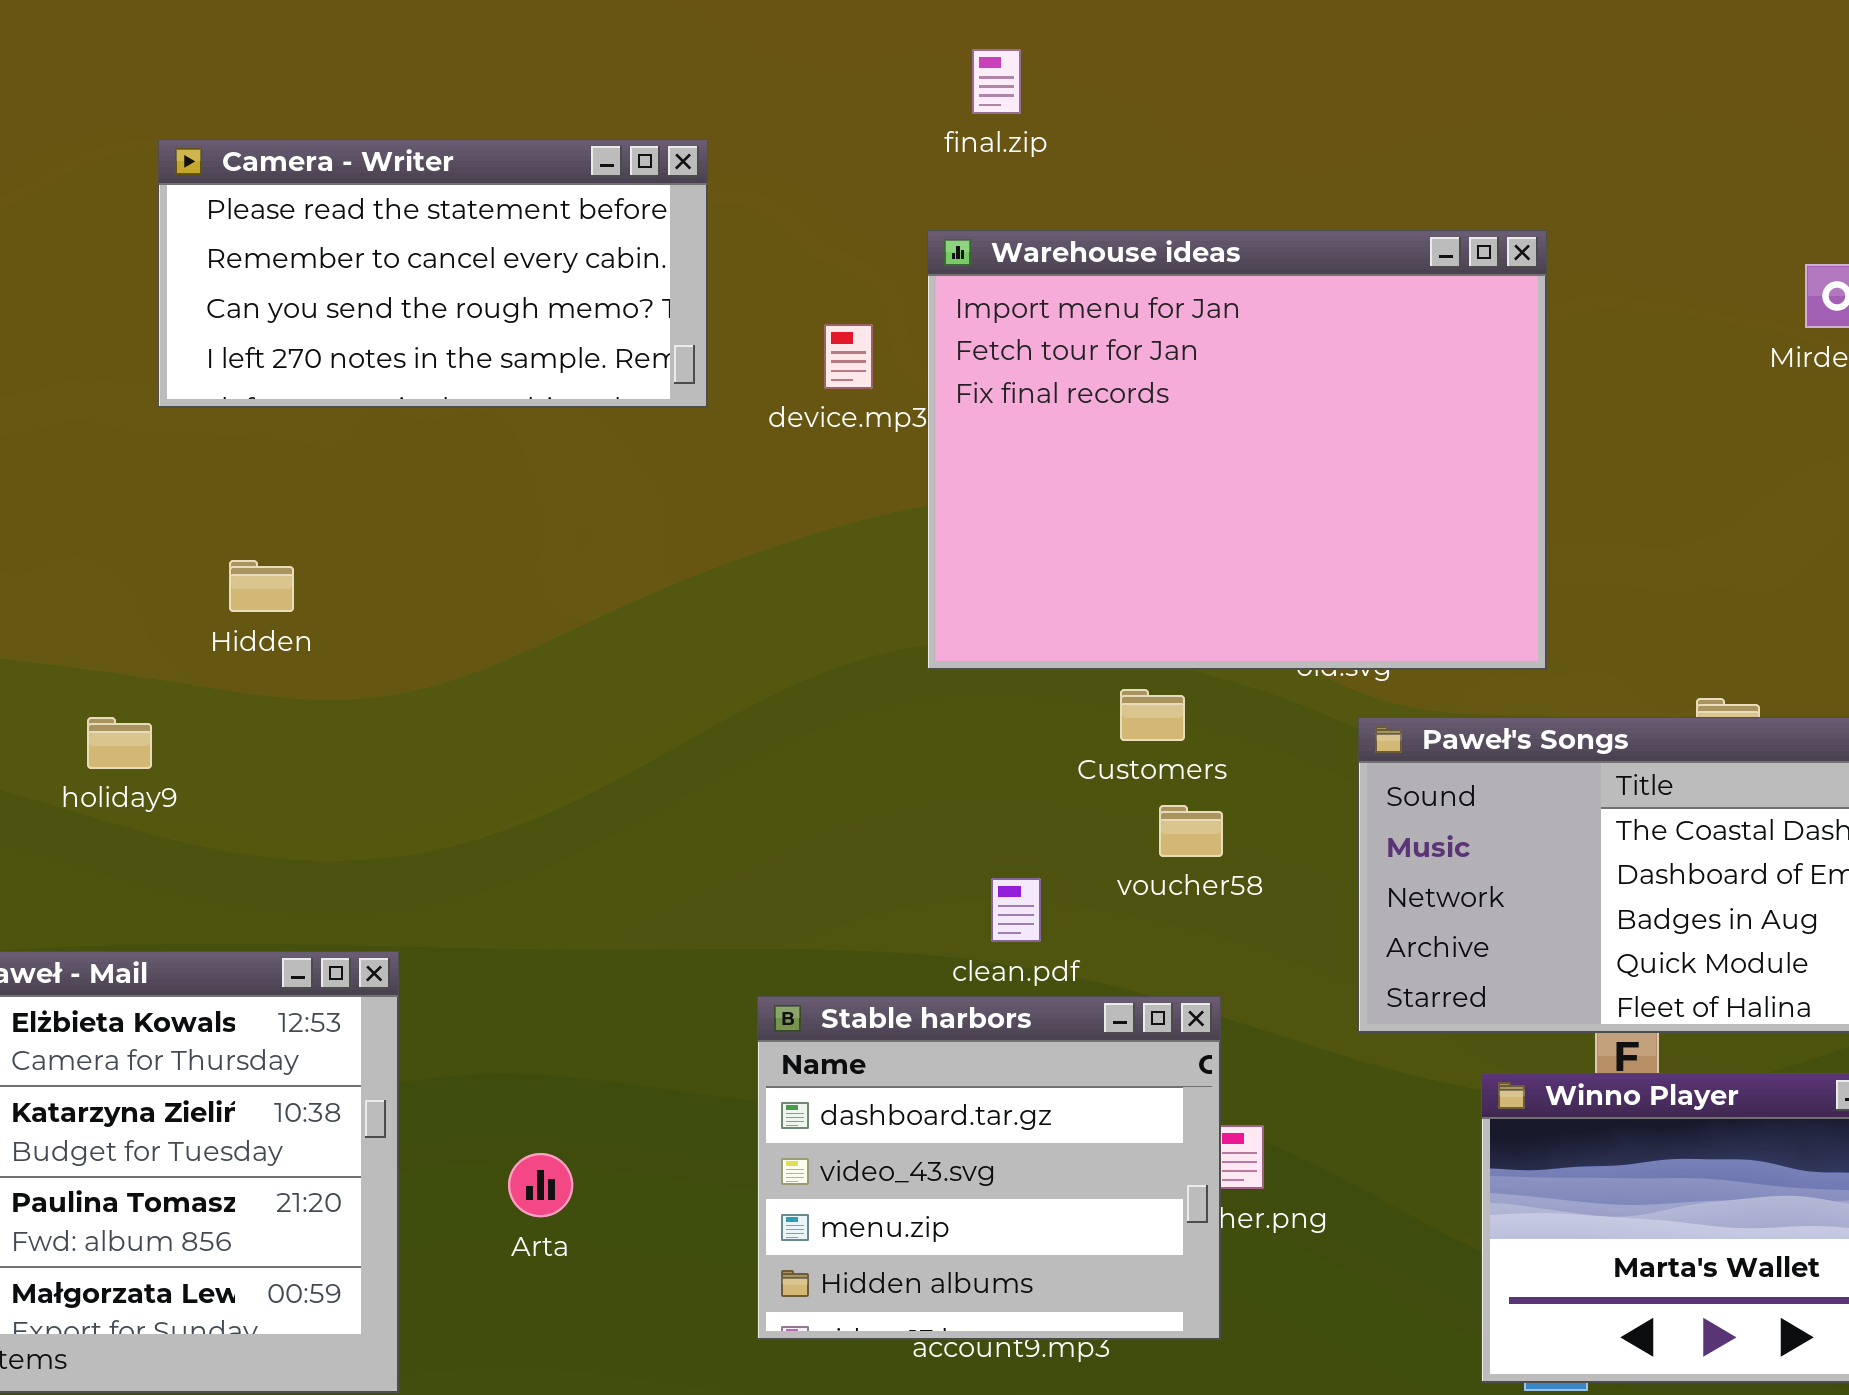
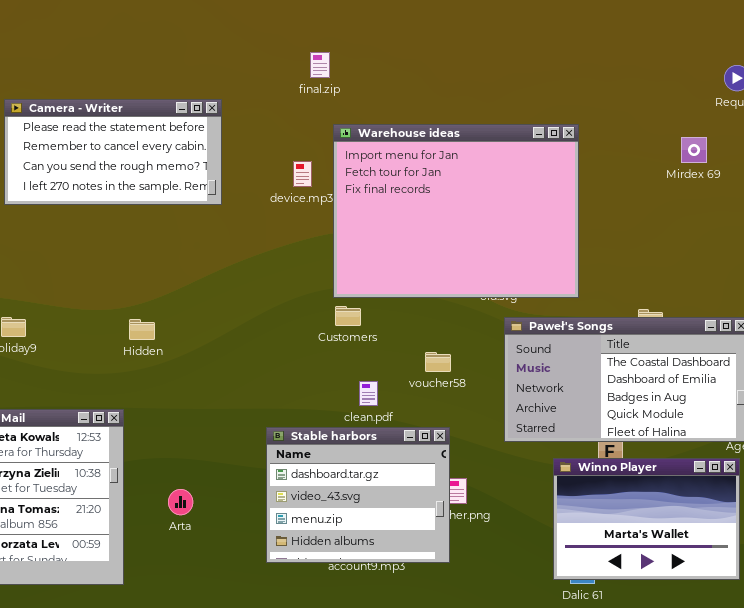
final.zip: [972,49,1021,114] -> [310,52,330,78], moved
Camera - Writer: [158,139,708,408] -> [4,99,222,205], moved
Hidden: [229,560,294,612] -> [129,319,155,340], moved
Customers: [1120,689,1185,741] -> [335,306,361,326], moved

